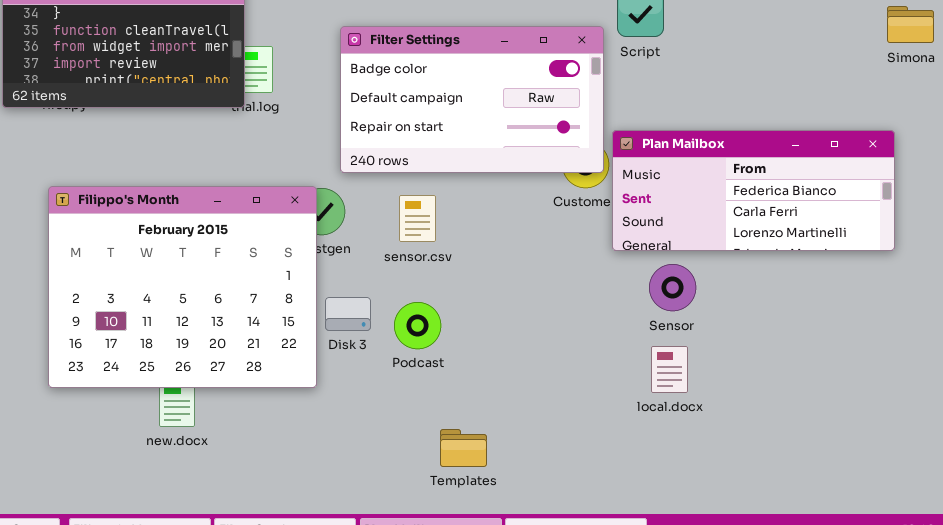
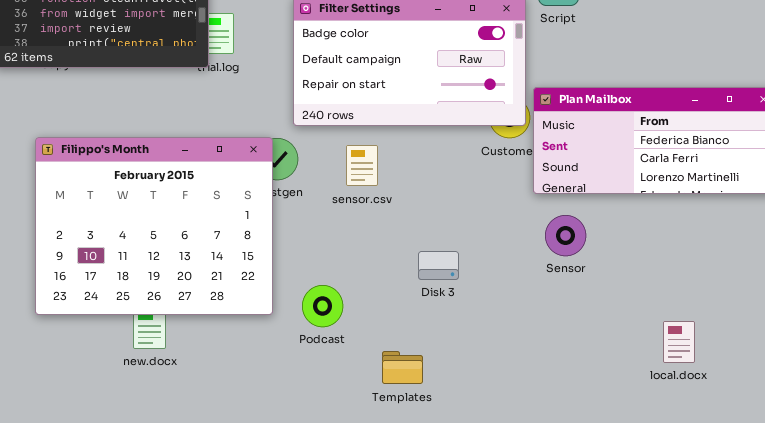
Sensor: [649,264,696,311] -> [545,215,586,256], moved
Disk 3: [325,297,371,331] -> [418,251,459,280], moved
Podcast: [394,302,441,349] -> [302,285,343,327], moved
local.docx: [651,346,688,393] -> [663,321,695,363], moved

